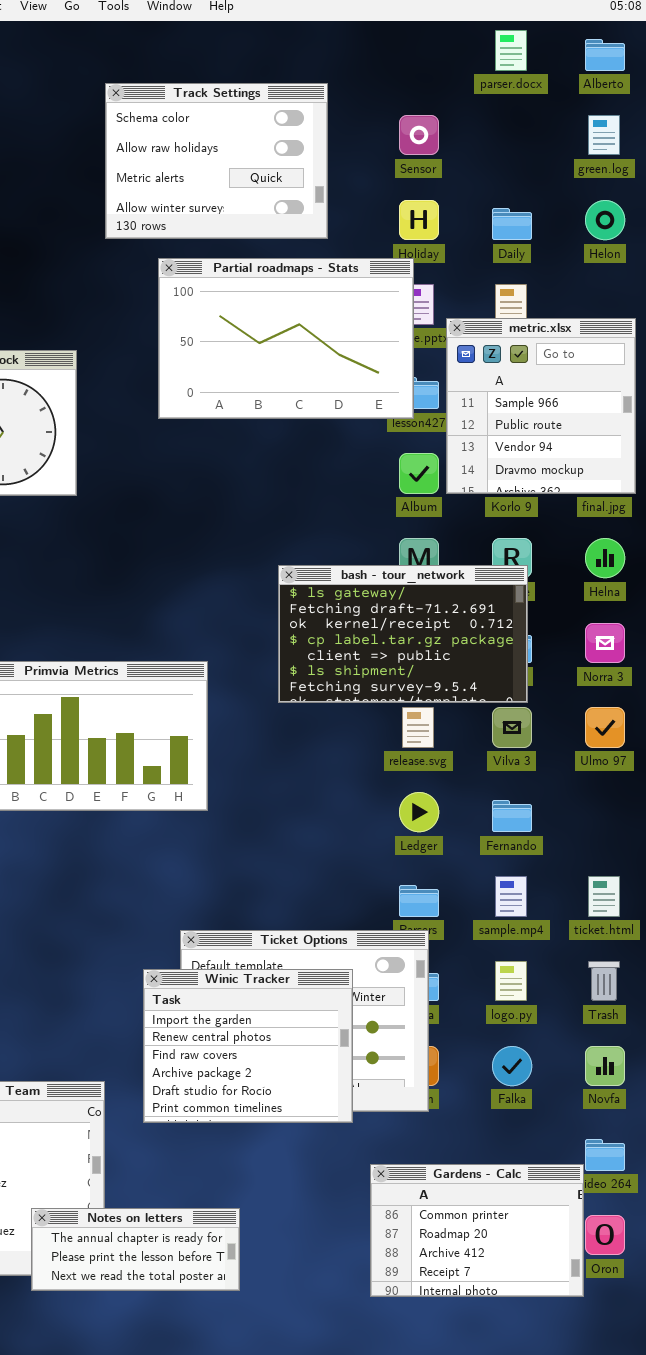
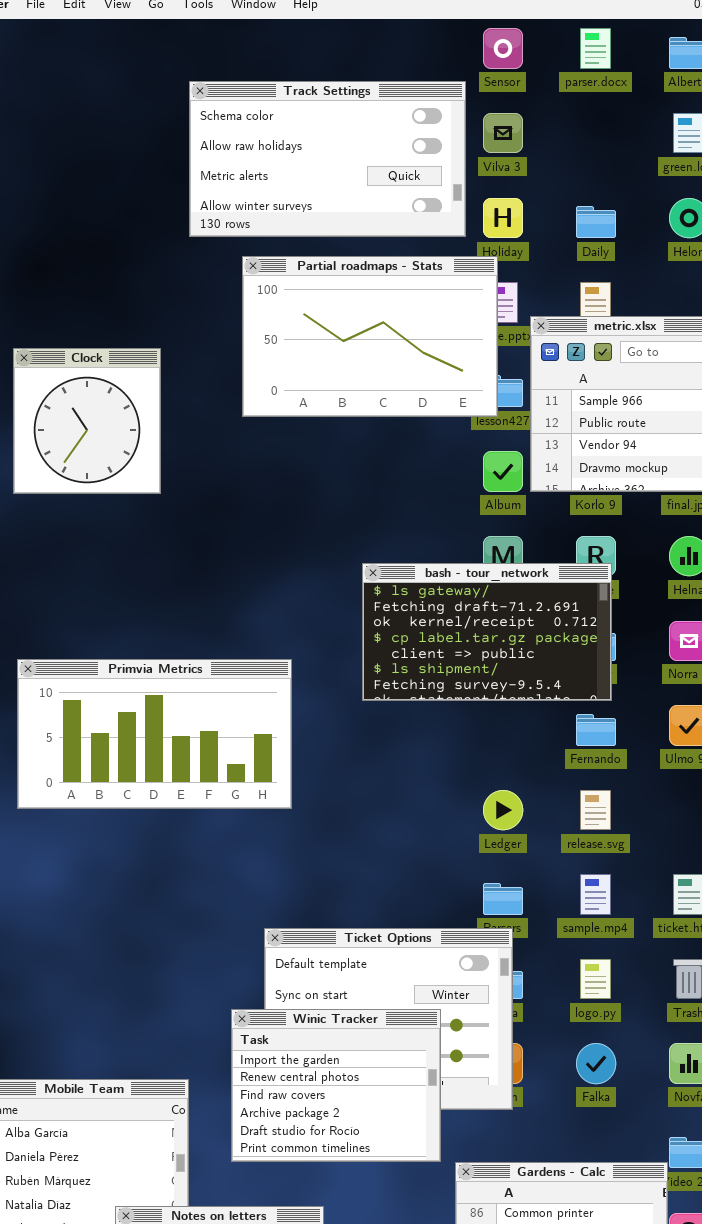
Track Settings: [105,83,328,239] -> [189,81,466,237], resized
Sensor: [399,115,439,155] -> [483,28,523,69], moved
release.svg: [402,707,434,748] -> [580,790,611,830], moved
Vilva 3: [492,707,532,748] -> [483,113,523,153], moved
Fernando: [492,800,532,832] -> [576,714,616,746], moved
Winic Tracker: [143,969,353,1123] -> [231,1009,441,1162], moved

